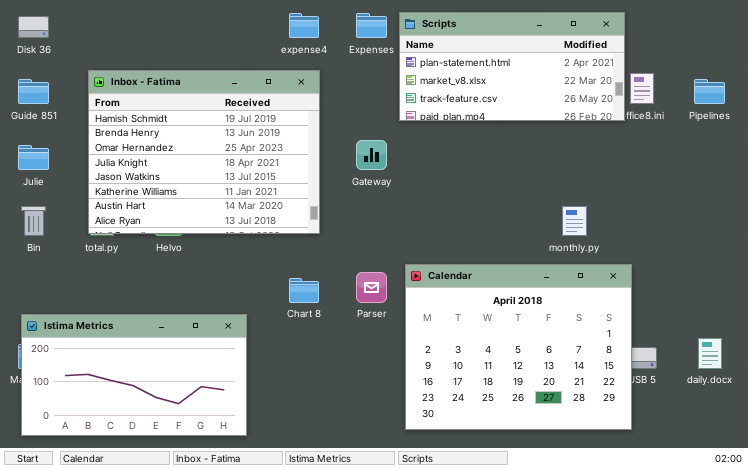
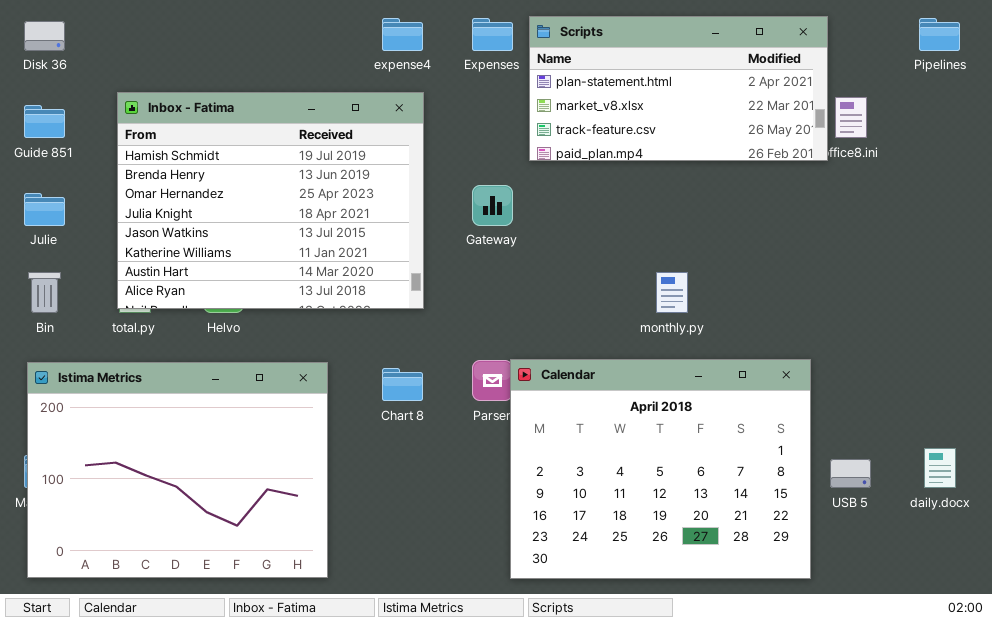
Pipelines: [694,79,725,104] -> [919,18,960,51], moved
monthly.py: [562,206,587,236] -> [656,272,688,313], moved
Calendar: [405,264,632,430] -> [510,359,811,579], moved
Istima Metrics: [21,314,247,436] -> [27,362,328,578], resized

